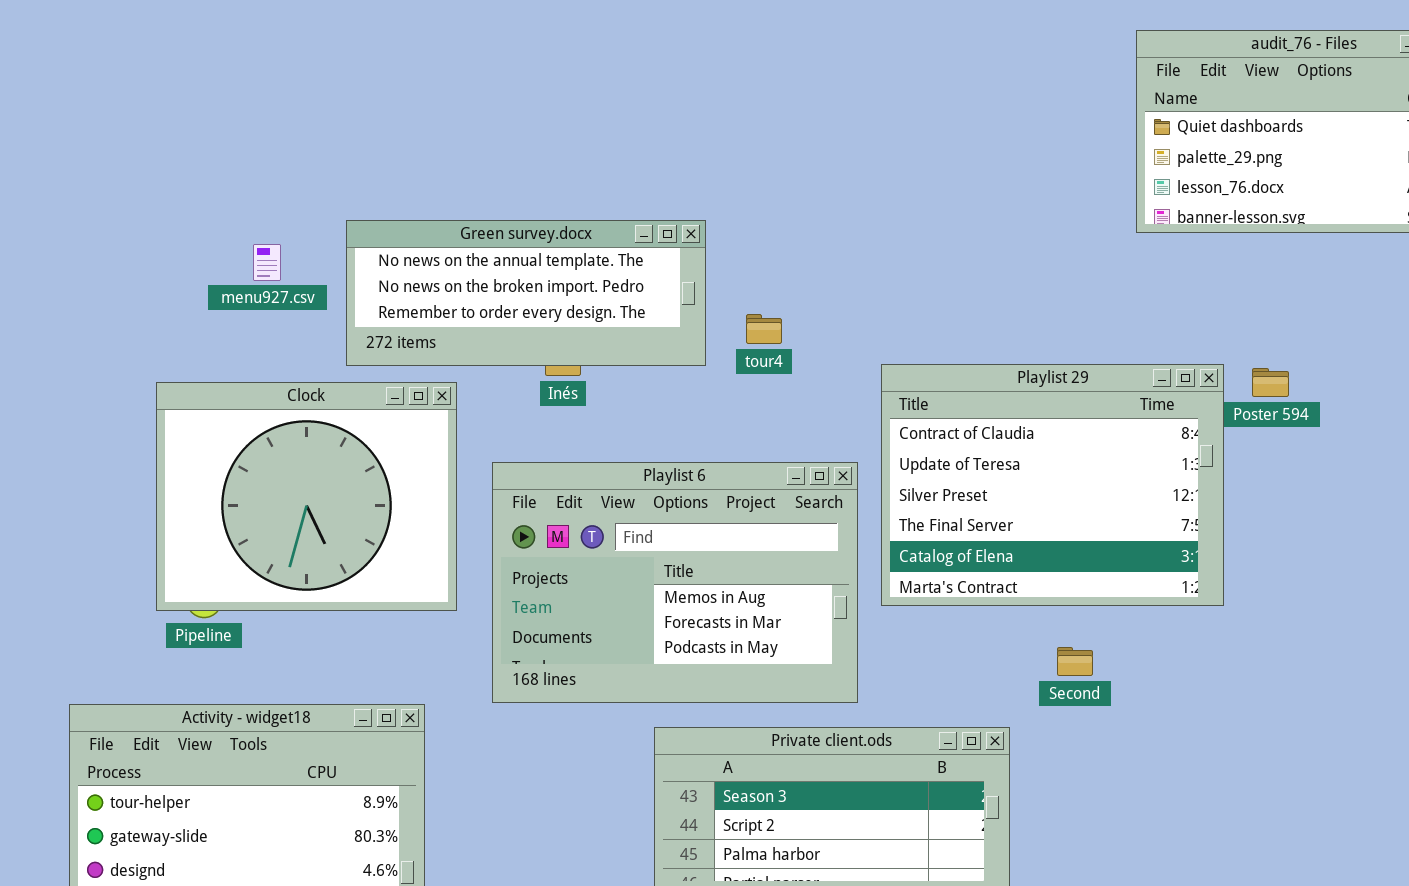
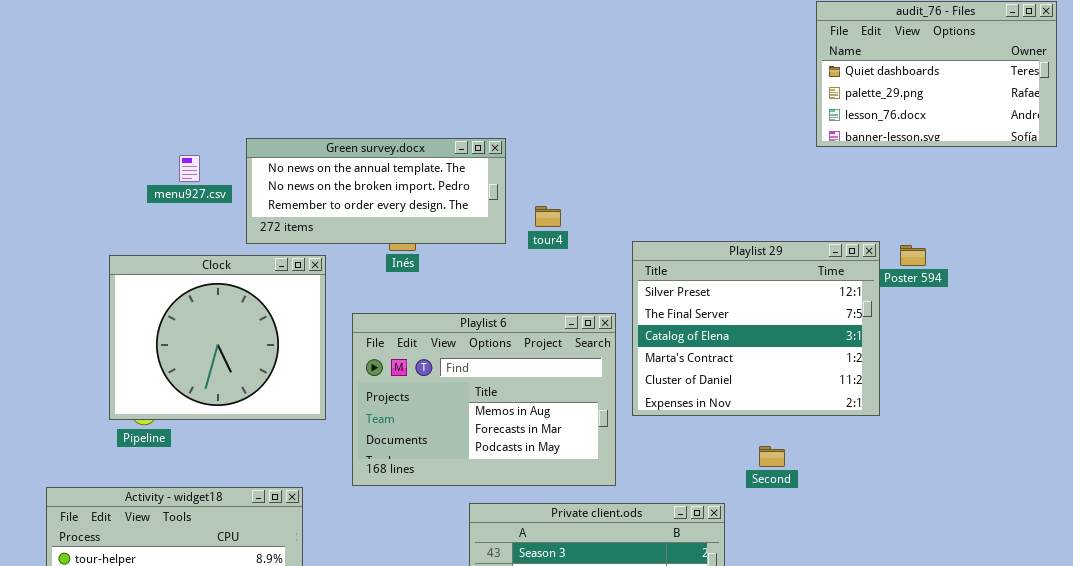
Playlist 29: [881,364,1224,606] -> [632,241,880,416], scrolled down 2 rows

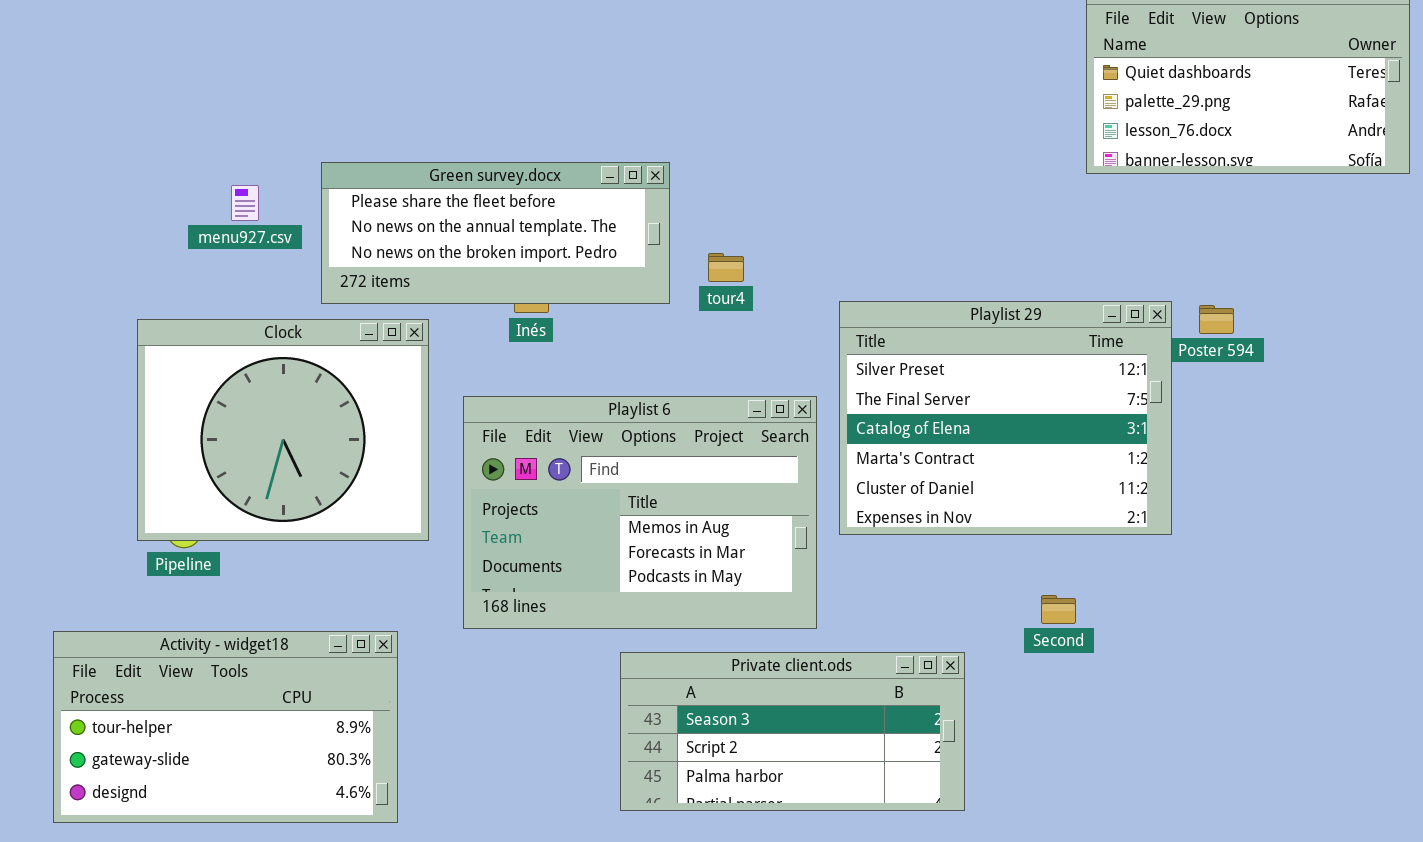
Green survey.docx: [246,138,506,244] -> [321,162,670,304], scrolled up 1 row
Second: [759,446,785,467] -> [1041,595,1076,624], moved

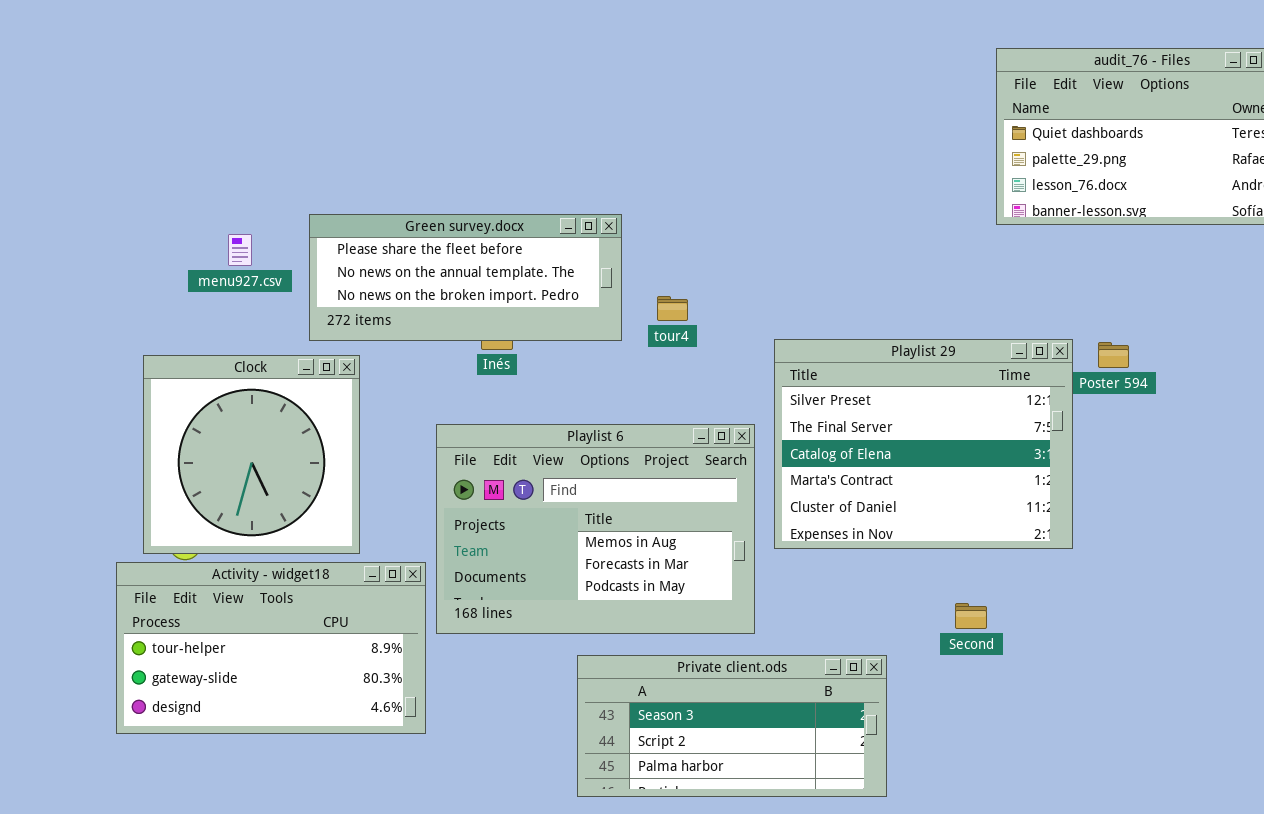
Clock: [137,319,429,541] -> [143,355,360,554], resized
Activity - widget18: [53,631,398,823] -> [116,562,426,734], moved

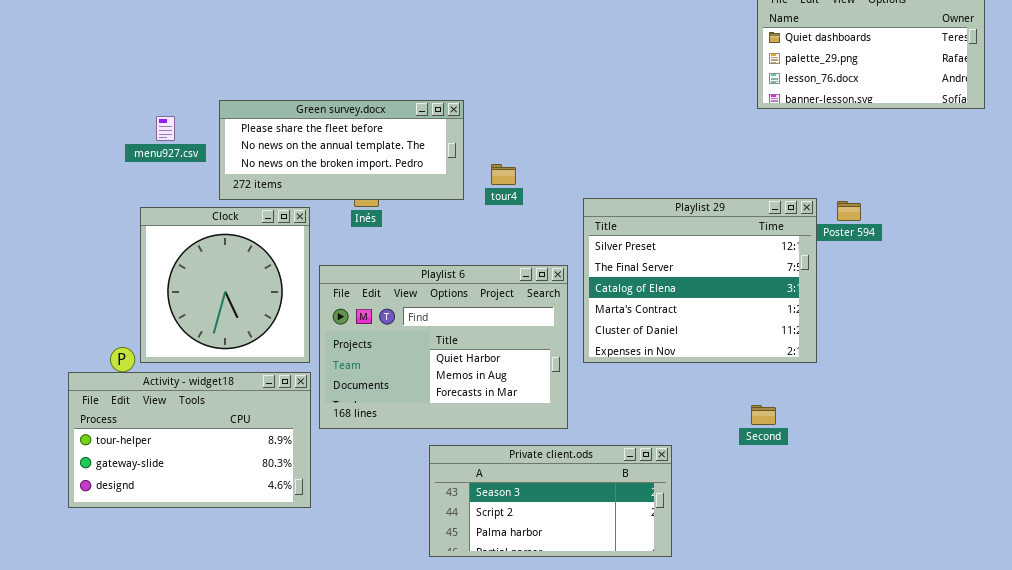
Clock: [143,355,360,554] -> [140,207,310,363], moved
Playlist 6: [436,424,755,634] -> [319,265,568,429], scrolled up 1 row
Second: [955,603,987,629] -> [751,405,776,425], moved

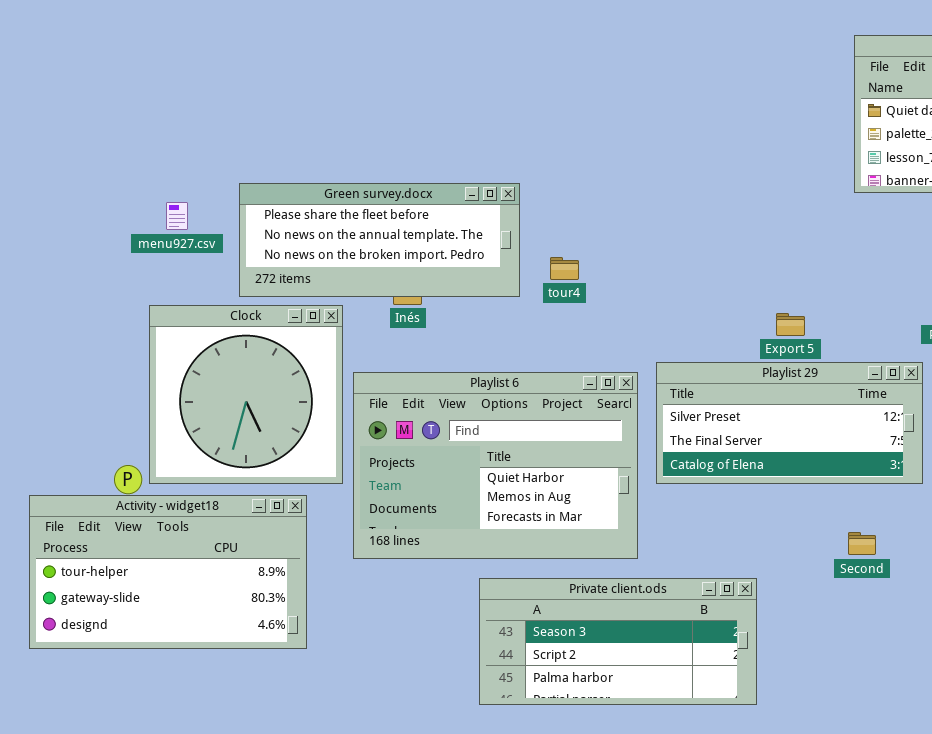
Playlist 29: [583,198,817,363] -> [656,362,923,484], resized
Activity - widget18: [68,372,311,508] -> [29,495,307,649], moved

